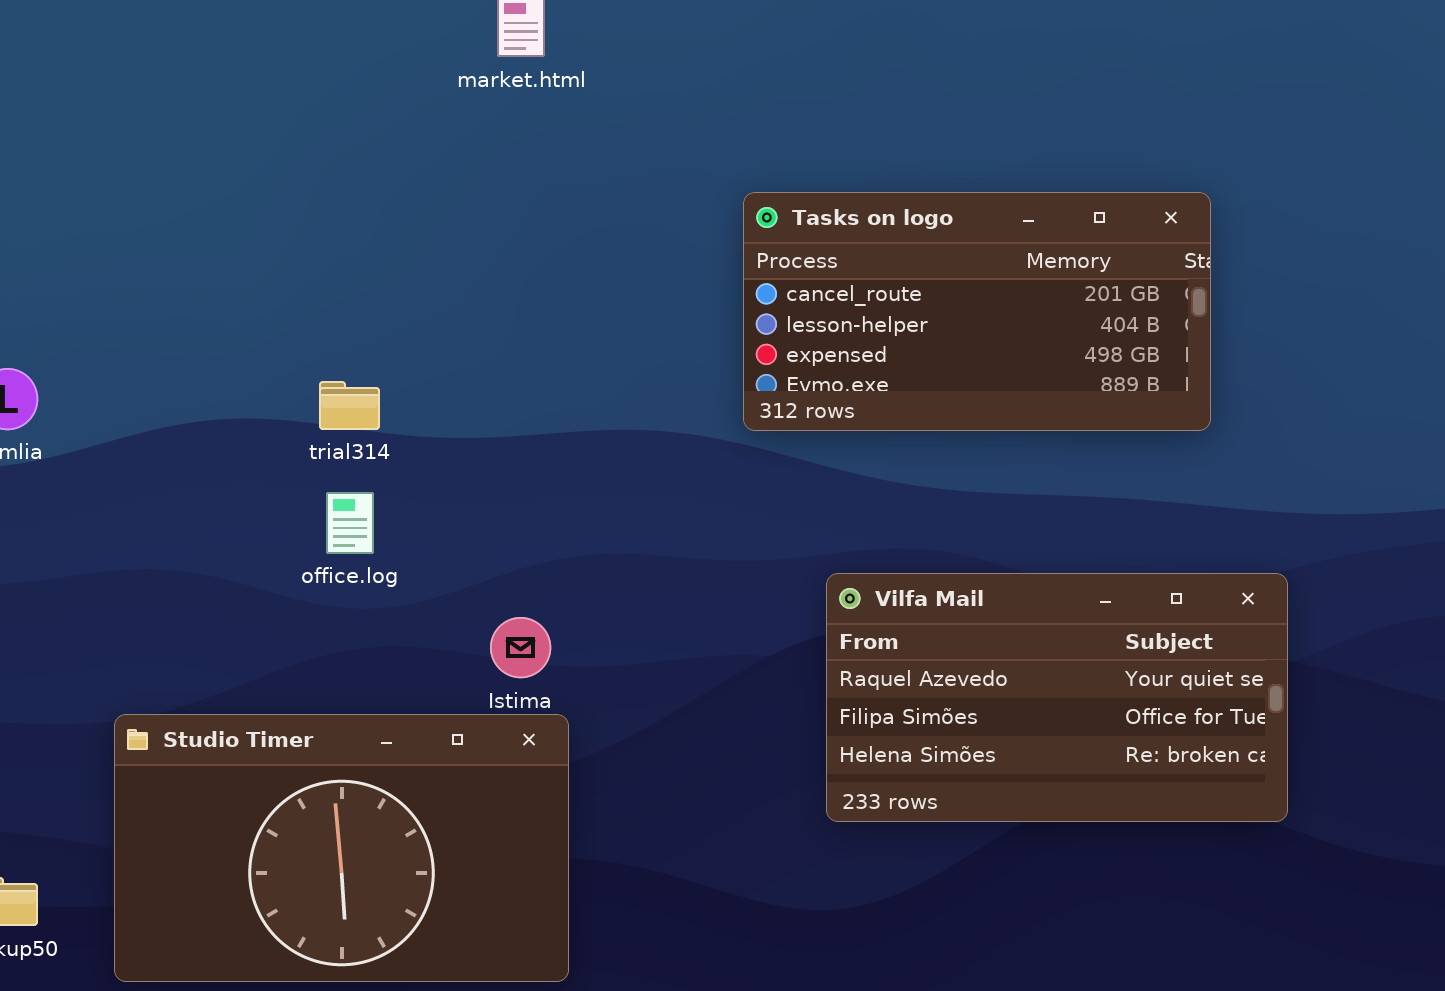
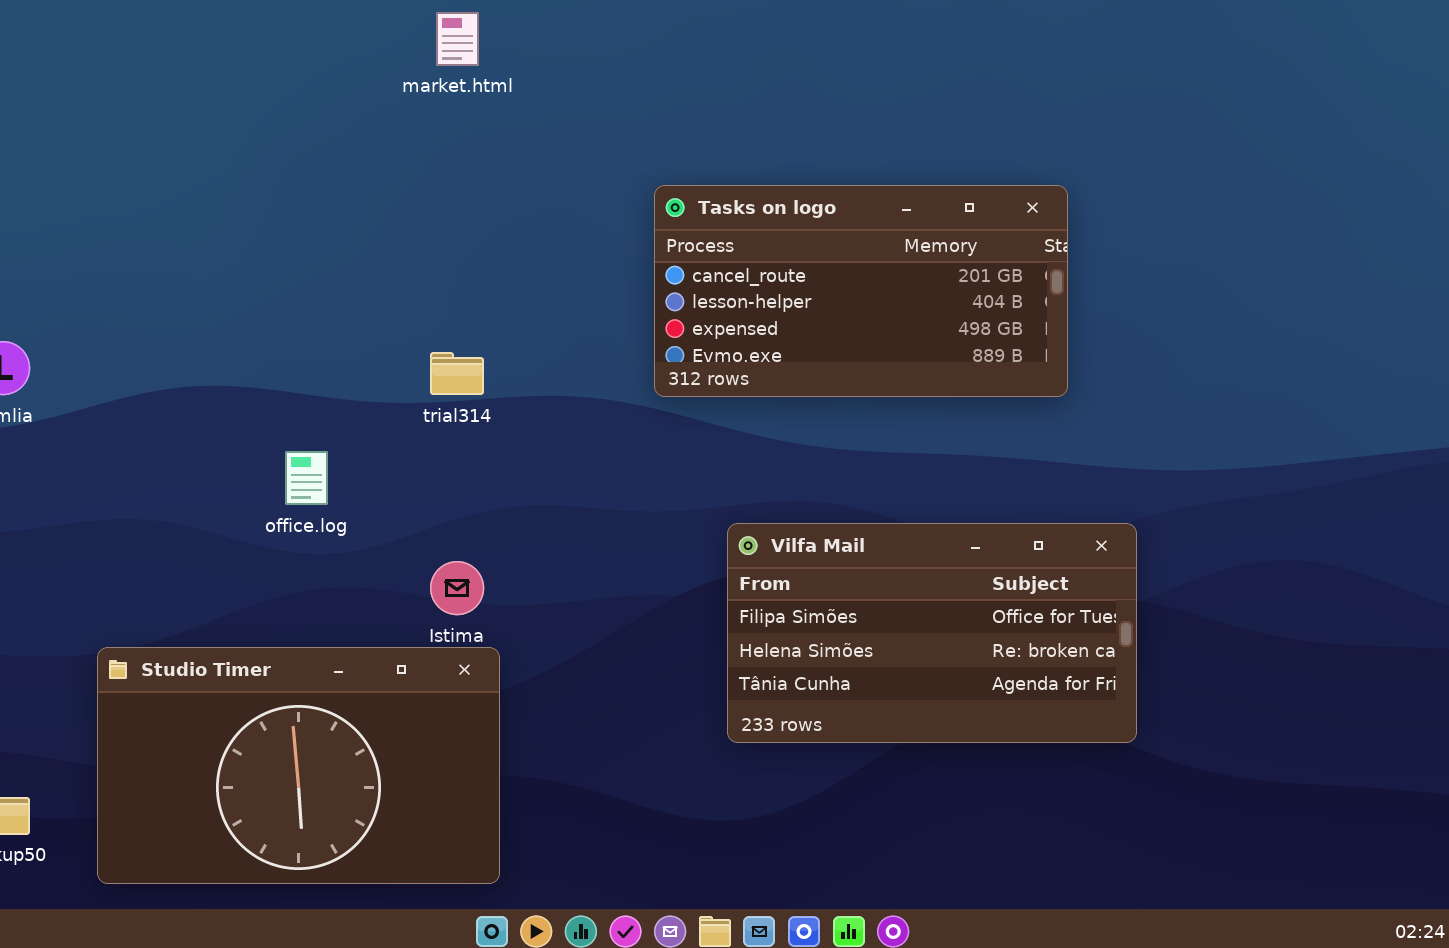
trial314: [319,381,380,430] -> [430,352,484,395], moved
Vilfa Mail: [826,573,1288,822] -> [727,523,1137,743], scrolled down 1 row

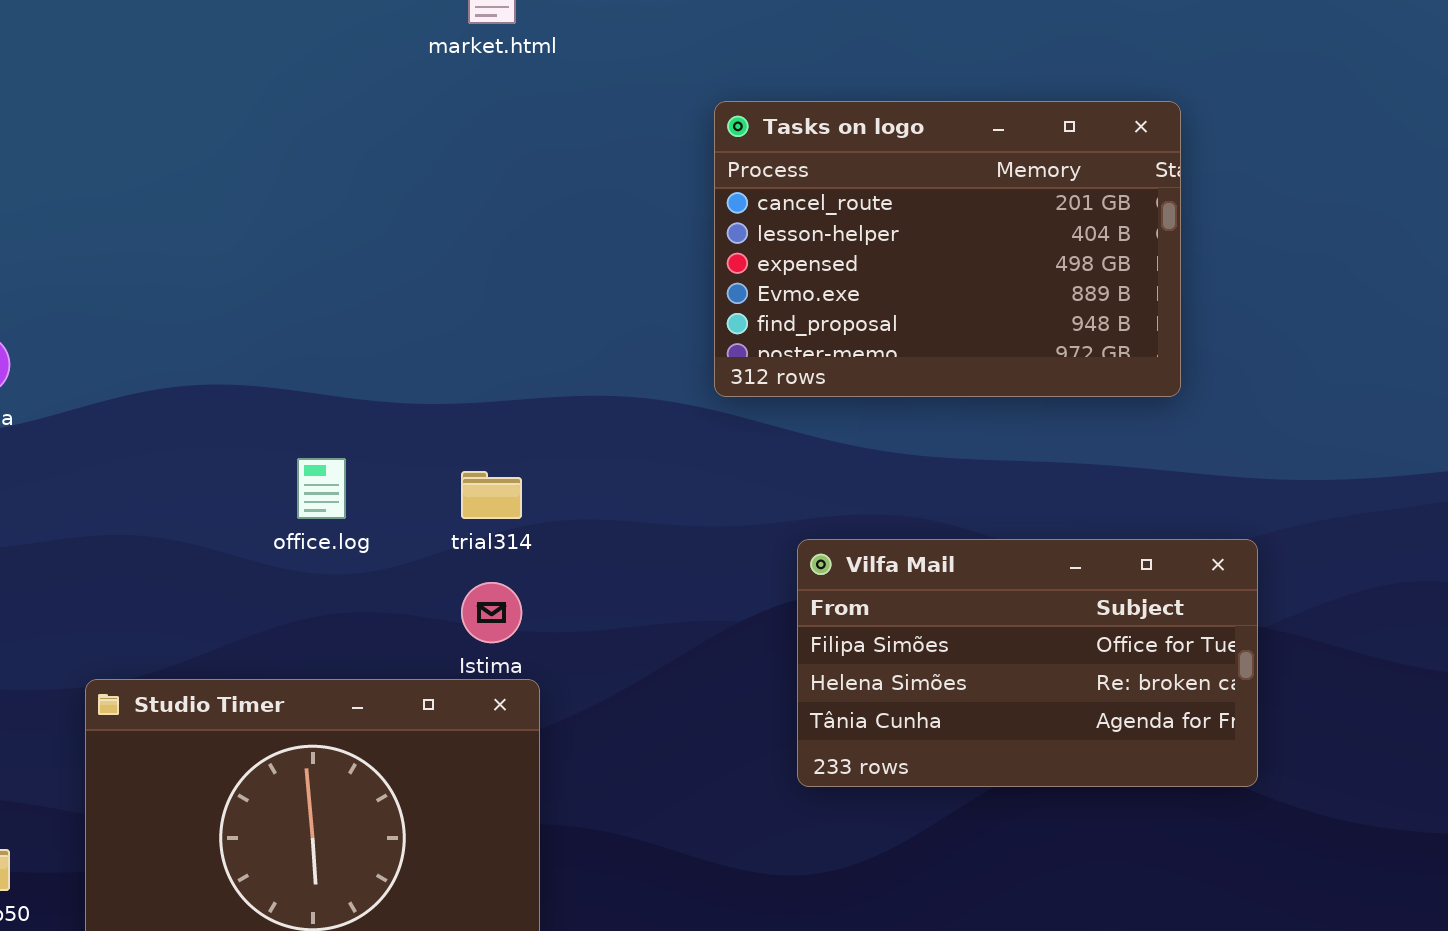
Tasks on logo: [654,185,1068,397] -> [714,101,1181,397], resized
trial314: [430,352,484,395] -> [461,471,522,519], moved

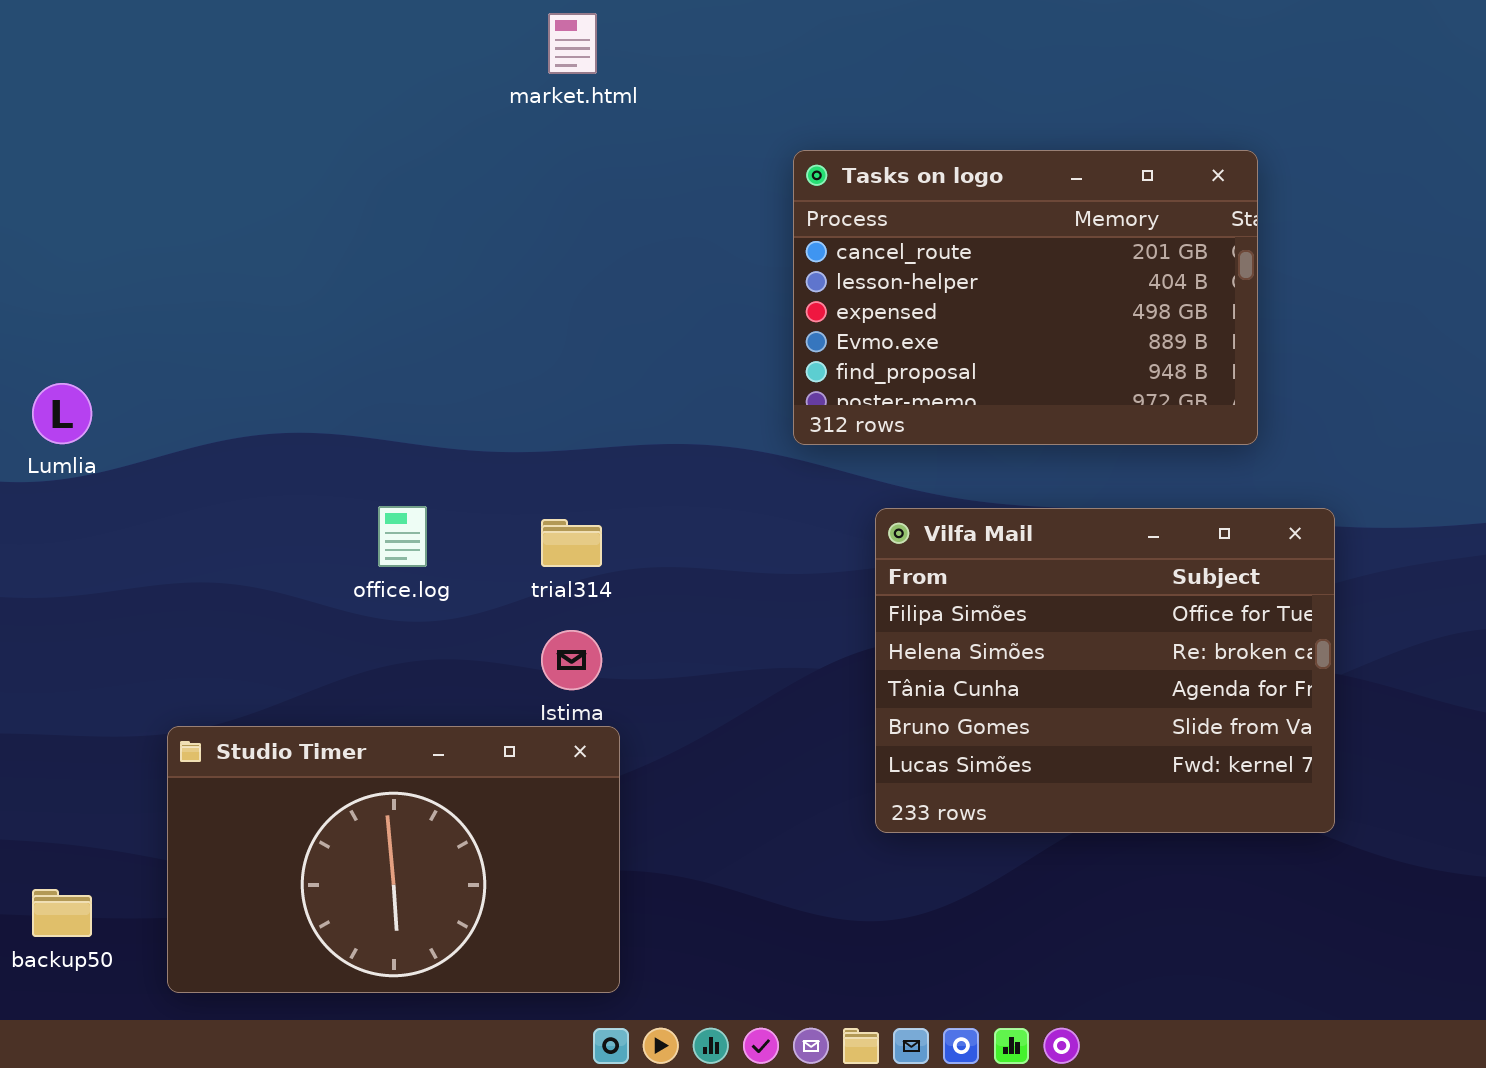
Vilfa Mail: [797,539,1258,787] -> [875,508,1335,833], resized

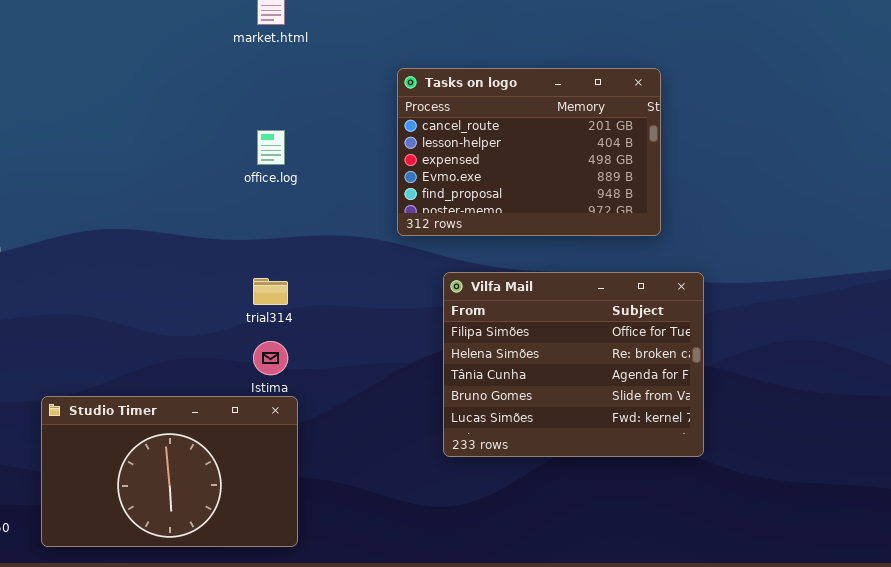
office.log: [378,506,427,567] -> [257,130,285,165], moved

